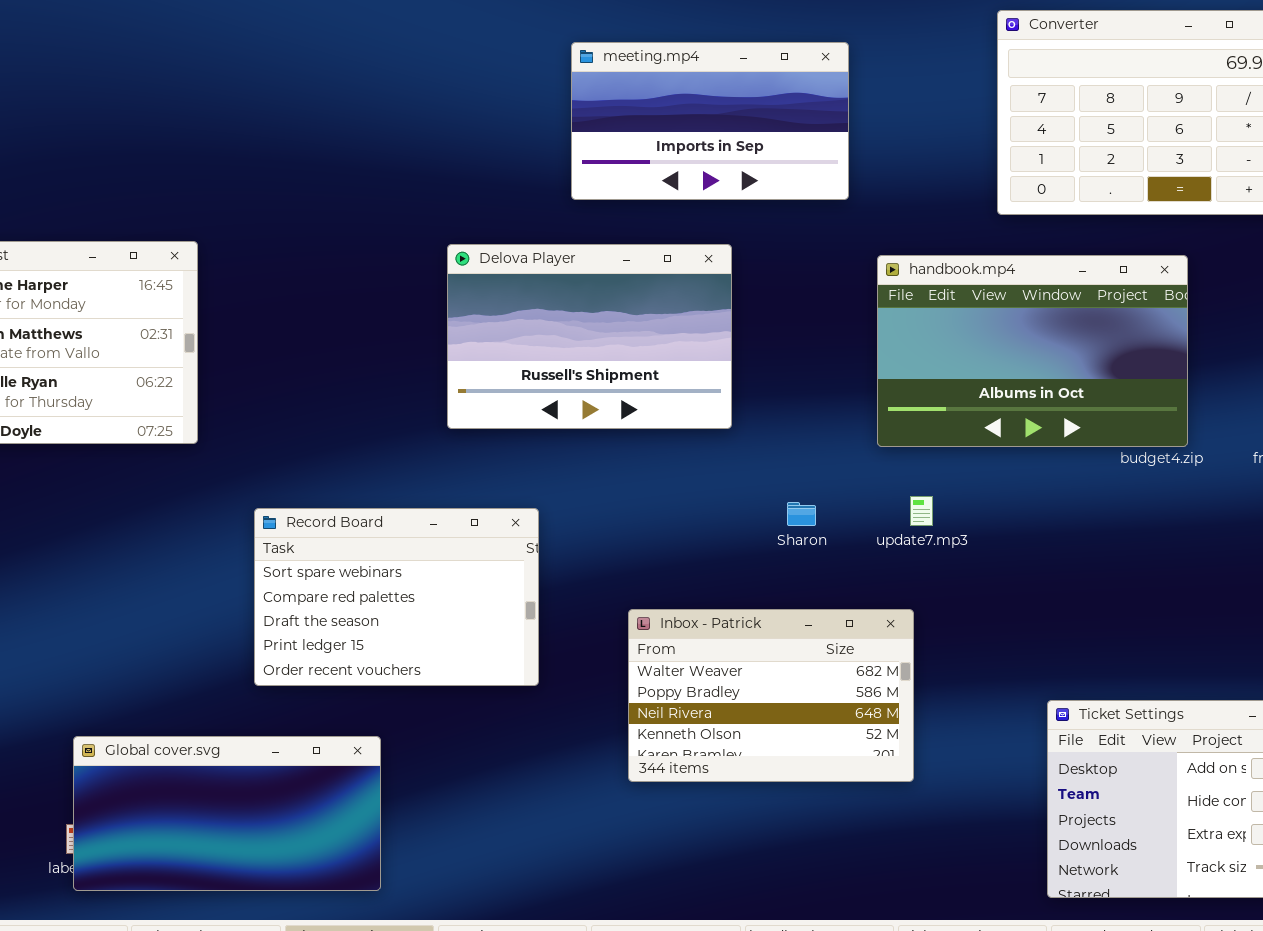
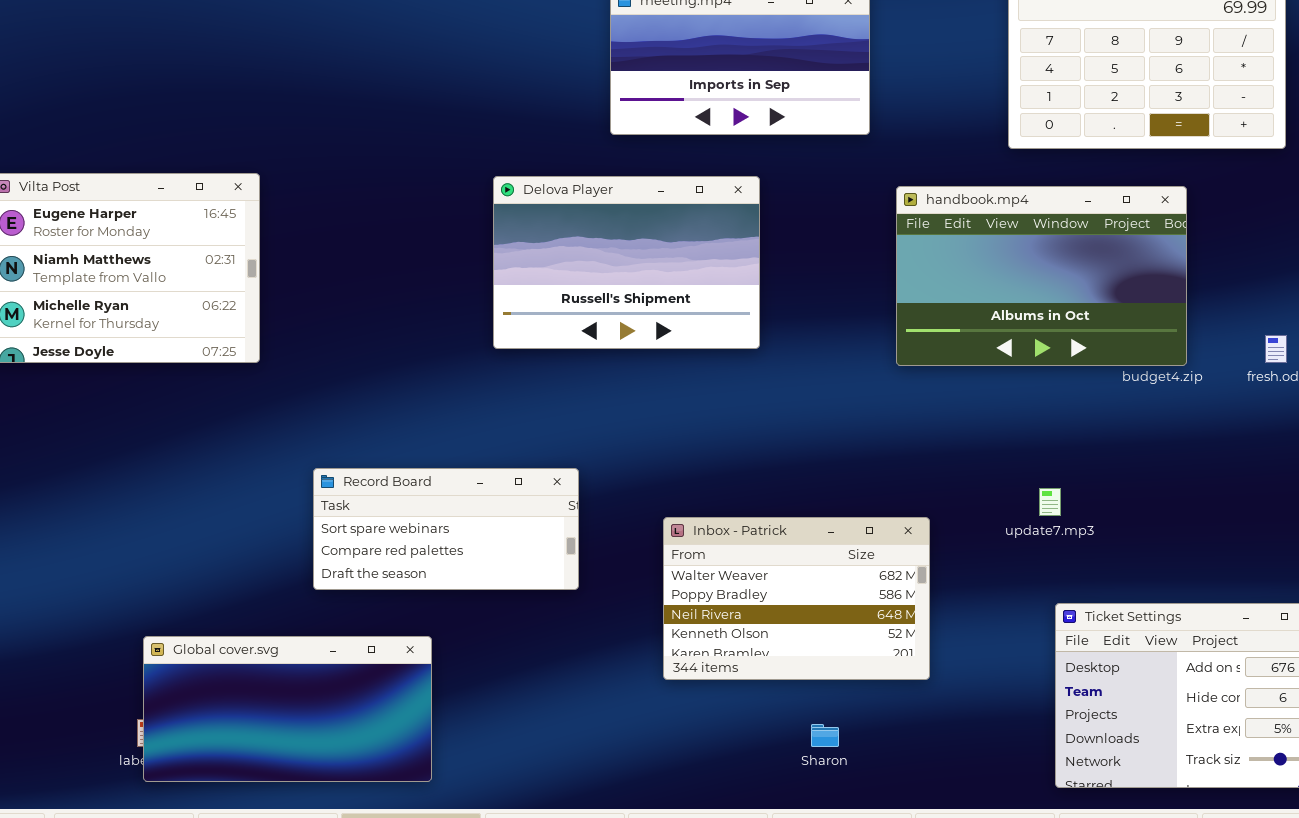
update7.mp3: [910,496,933,526] -> [1039,488,1061,516], moved
Sharon: [787,502,816,526] -> [811,724,839,747], moved
Record Board: [254,508,539,686] -> [313,468,579,590], resized

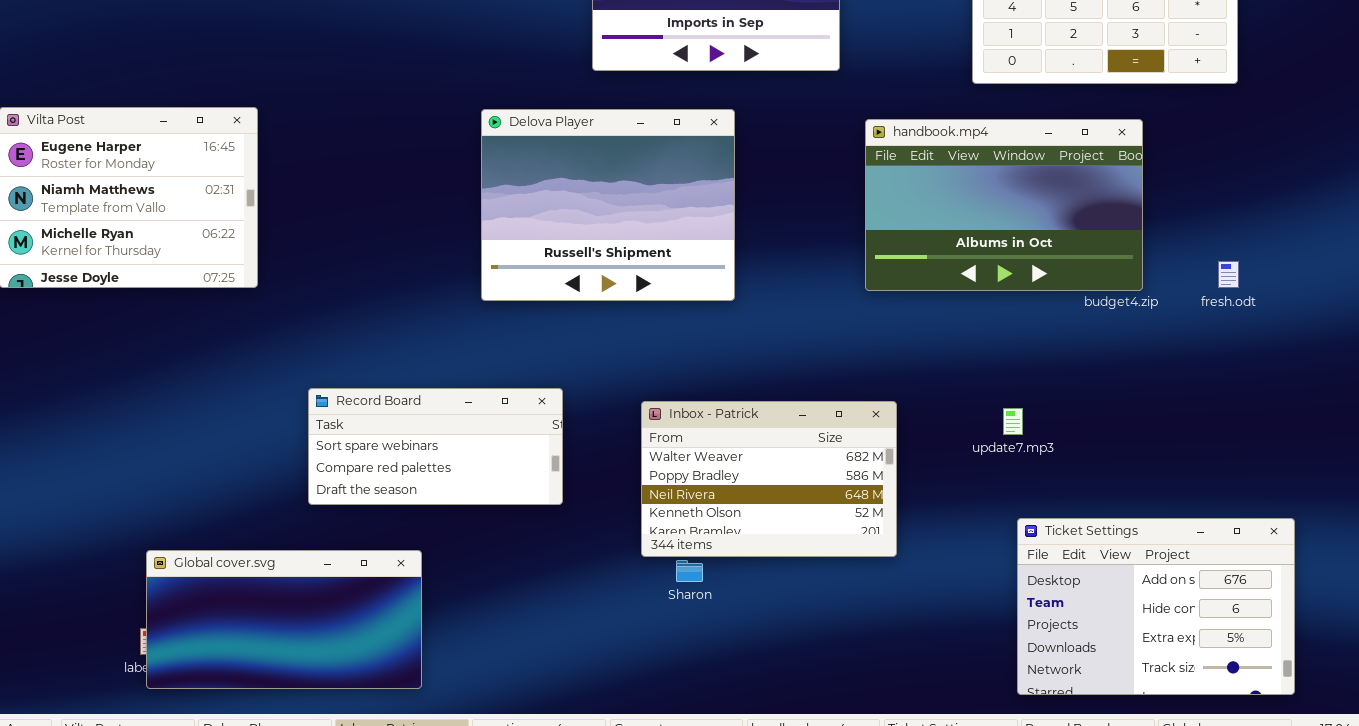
Delova Player: [493,176,760,349] -> [481,109,735,301], resized
Inbox - Patrick: [663,517,930,680] -> [641,401,897,557], moved
Sharon: [811,724,839,747] -> [676,560,703,582], moved

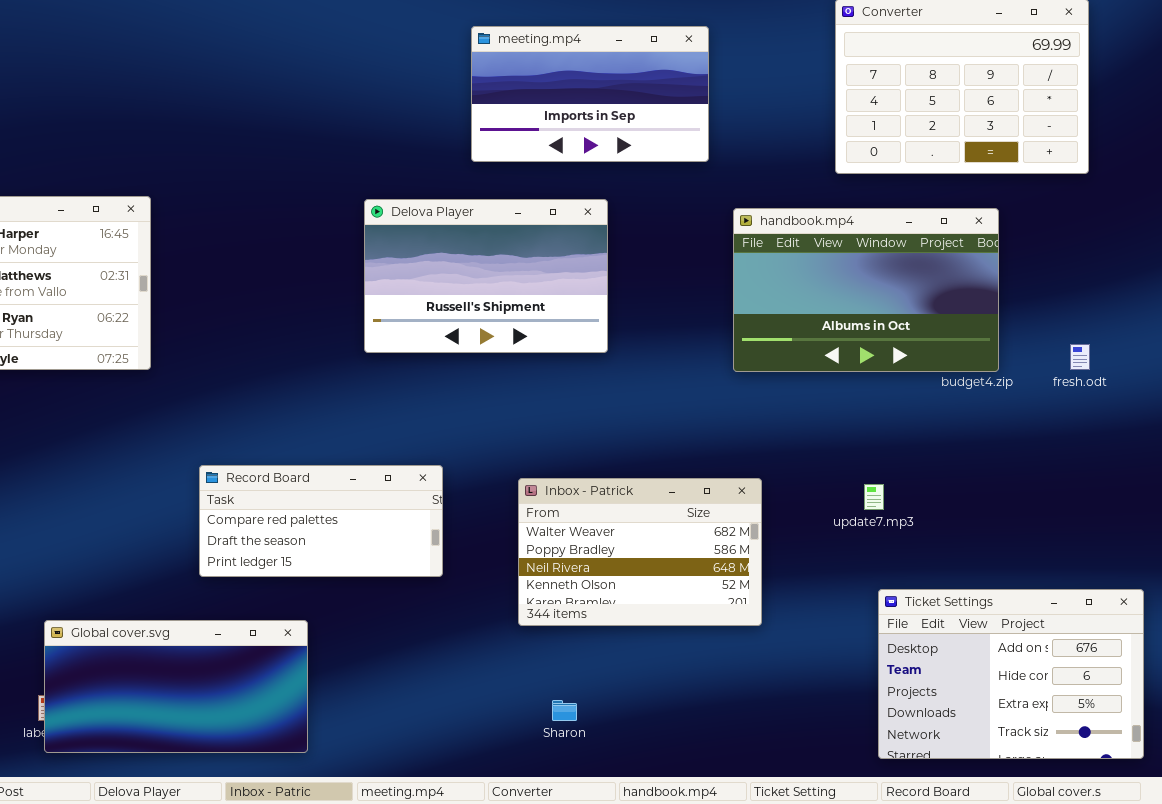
Delova Player: [481,109,735,301] -> [364,199,608,353], resized
Record Board: [308,388,563,505] -> [199,465,443,577], scrolled down 1 row
Sharon: [676,560,703,582] -> [552,700,577,721], moved

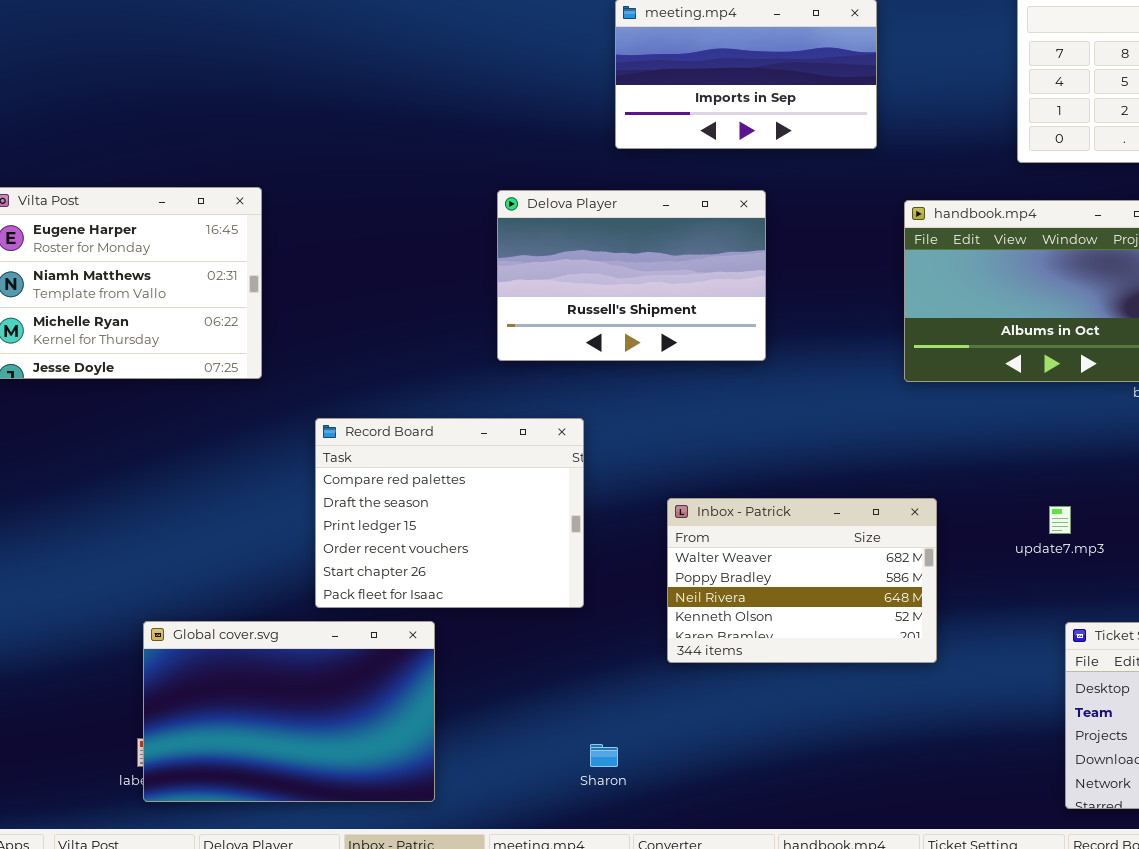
Record Board: [199,465,443,577] -> [315,418,584,608], resized
Global cover.svg: [44,620,308,753] -> [143,621,435,802], resized
Sharon: [552,700,577,721] -> [590,744,618,767], moved

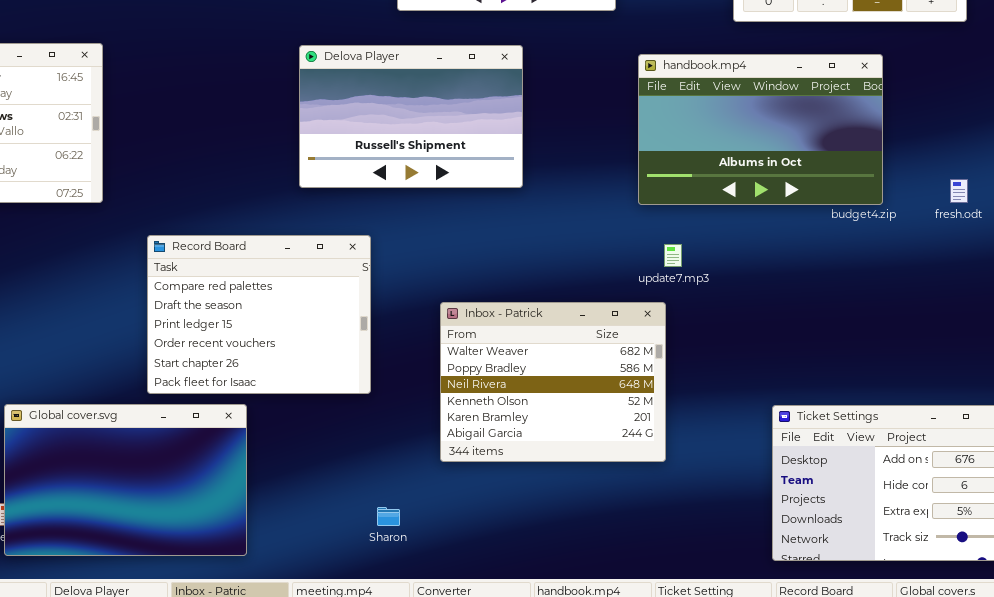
Inbox - Patrick: [667,498,937,663] -> [440,302,666,462], resized
update7.mp3: [1049,506,1071,534] -> [664,244,682,267], moved

